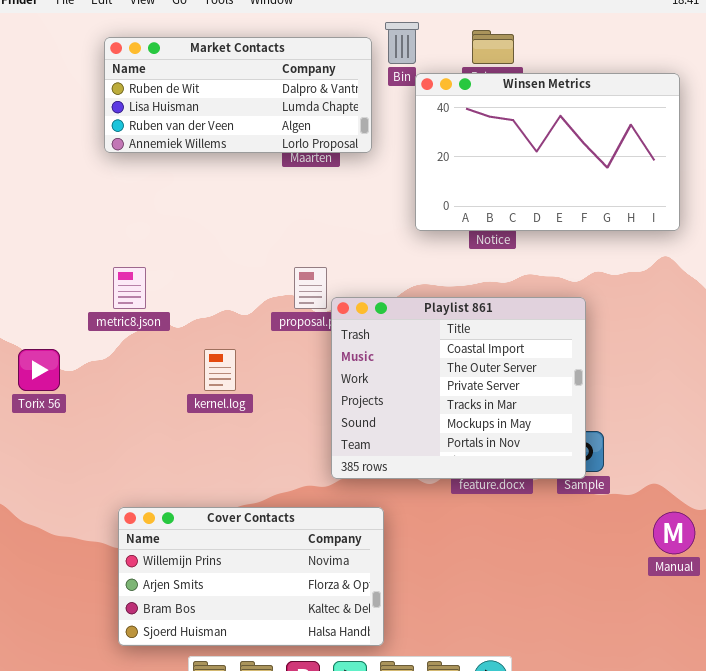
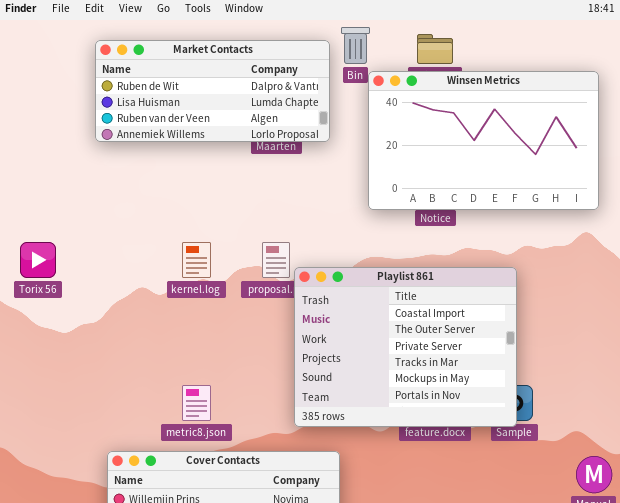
metric8.json: [113,267,146,309] -> [182,385,211,421], moved
Torix 56: [18,349,60,391] -> [20,242,56,278], moved
kernel.log: [204,349,236,391] -> [182,242,211,278], moved

